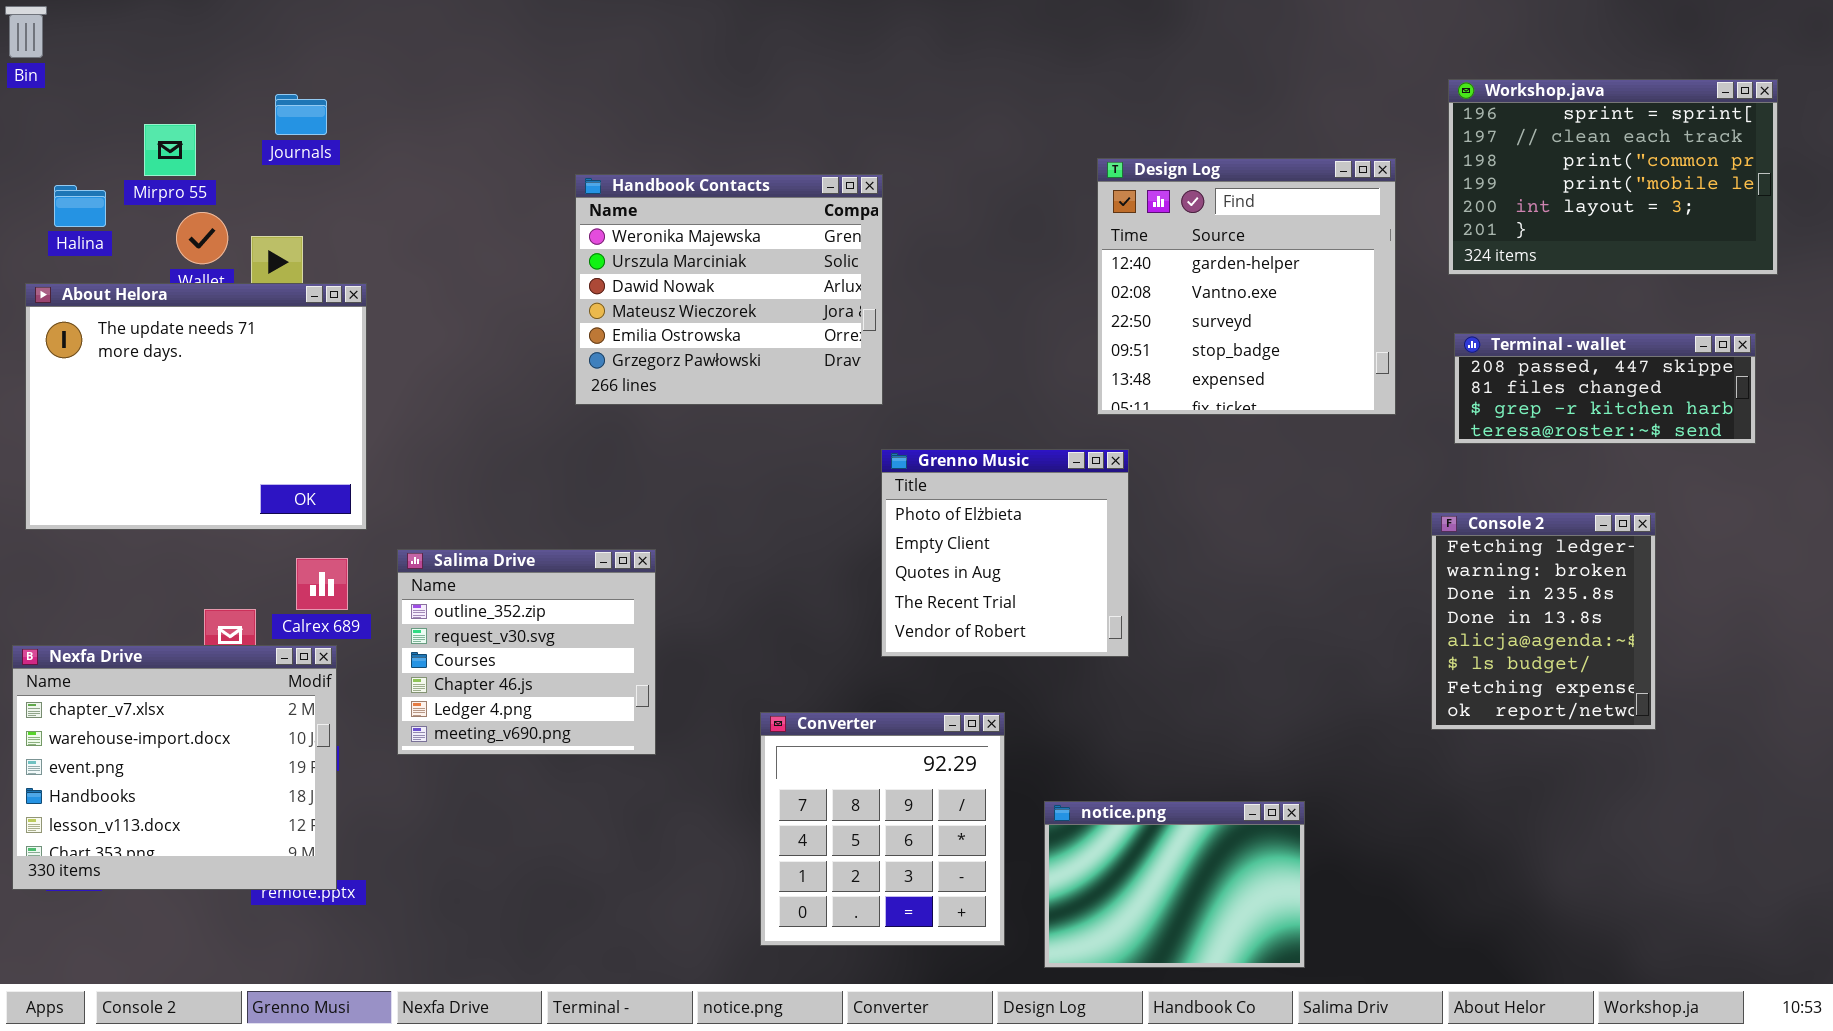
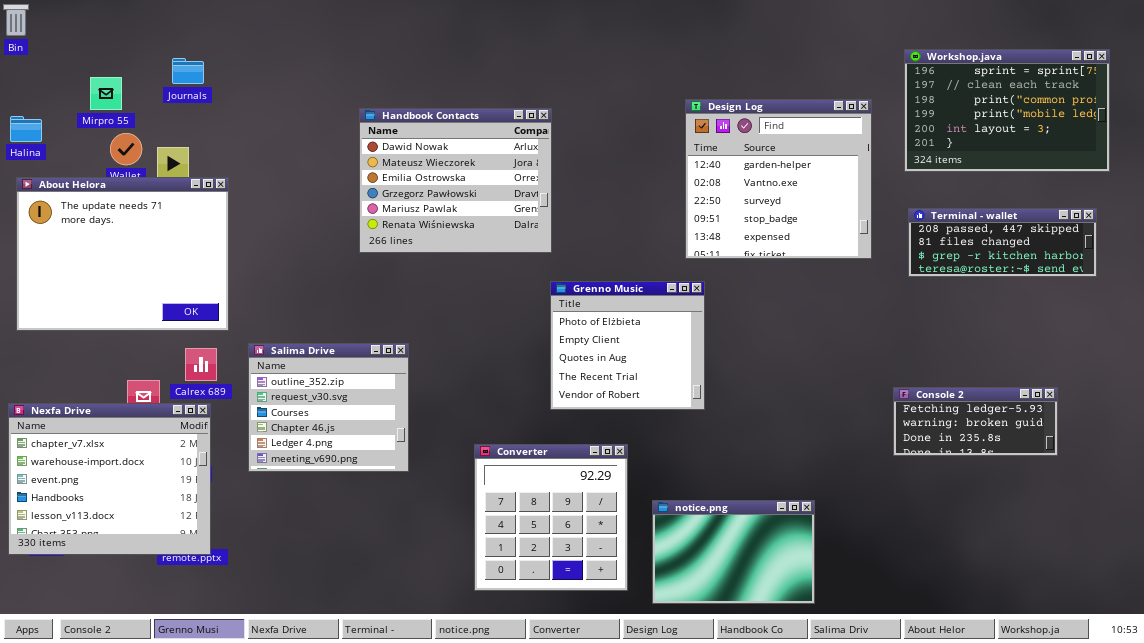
Handbook Contacts: [575,174,883,405] -> [359,108,552,253], scrolled down 2 rows
Halina: [54,185,106,227] -> [10,116,42,142], moved
Console 2: [1431,512,1656,730] -> [893,387,1058,456], resized

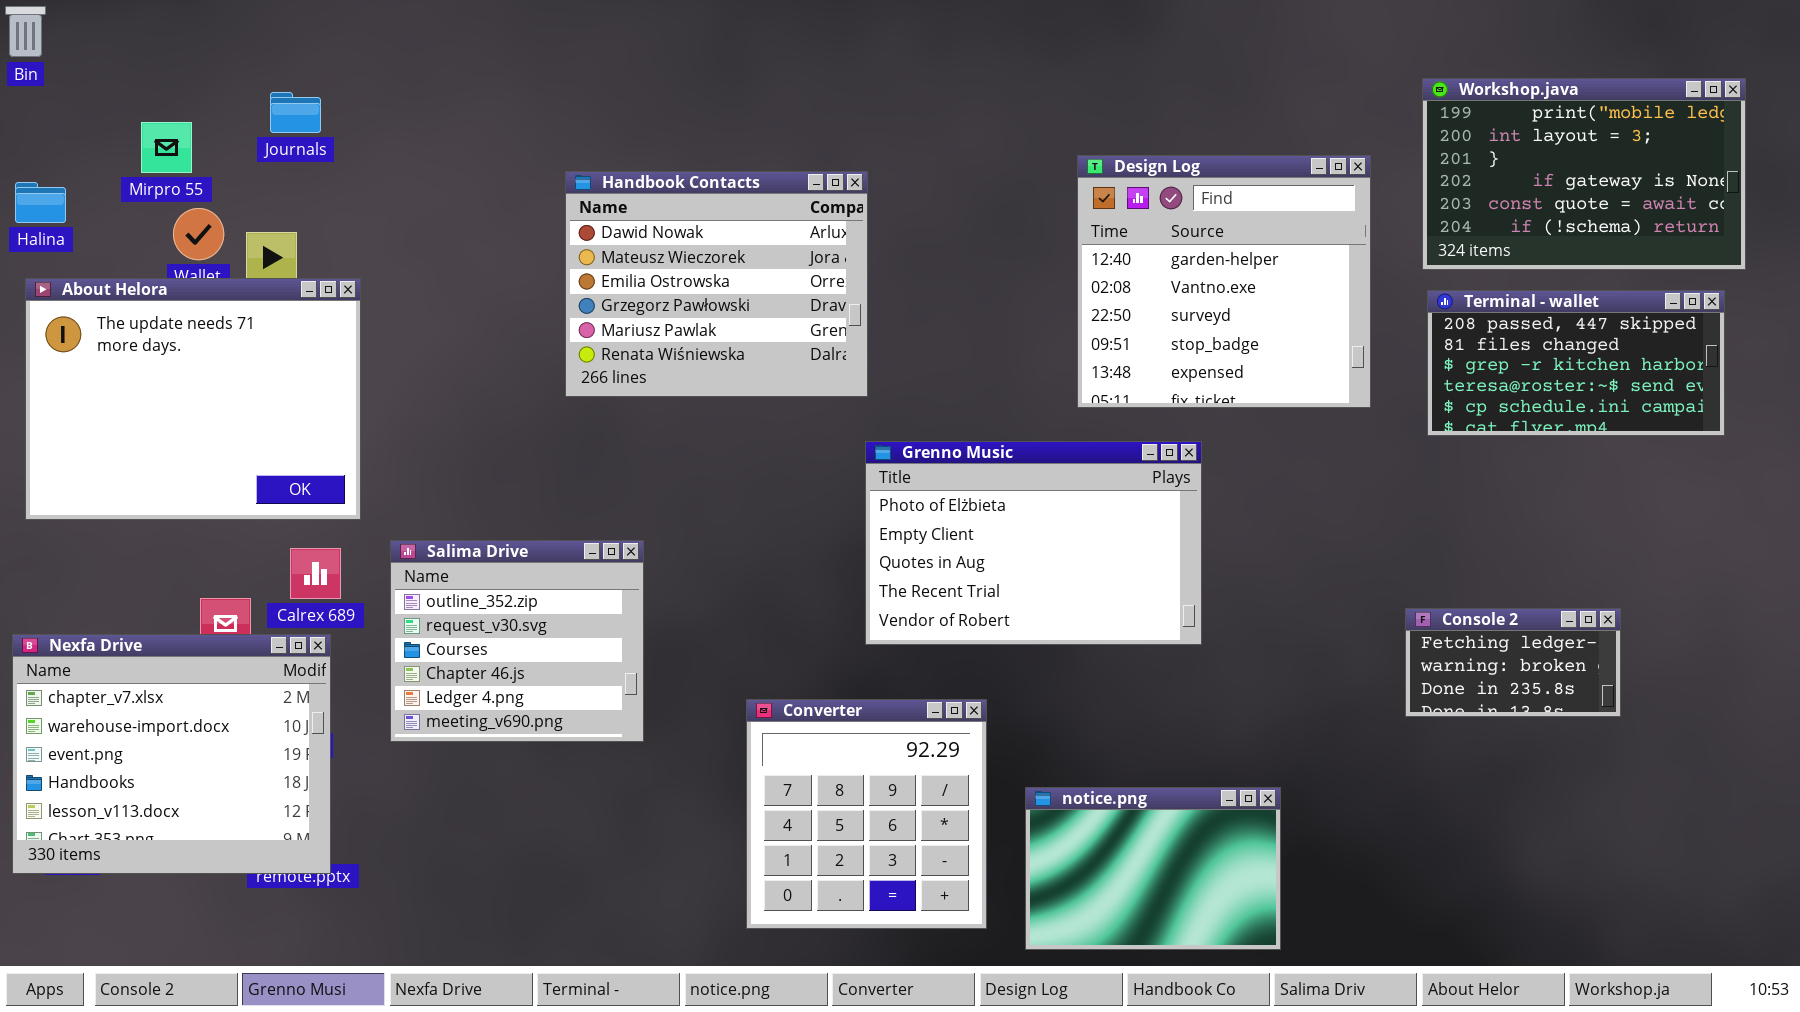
Workshop.java: [904,49,1110,172] -> [1422,78,1746,270], scrolled down 3 rows
Terminal - wallet: [908,208,1097,277] -> [1427,290,1725,436], resized
Grenno Music: [550,281,705,410] -> [865,441,1202,645], resized
Console 2: [893,387,1058,456] -> [1405,608,1621,717], resized

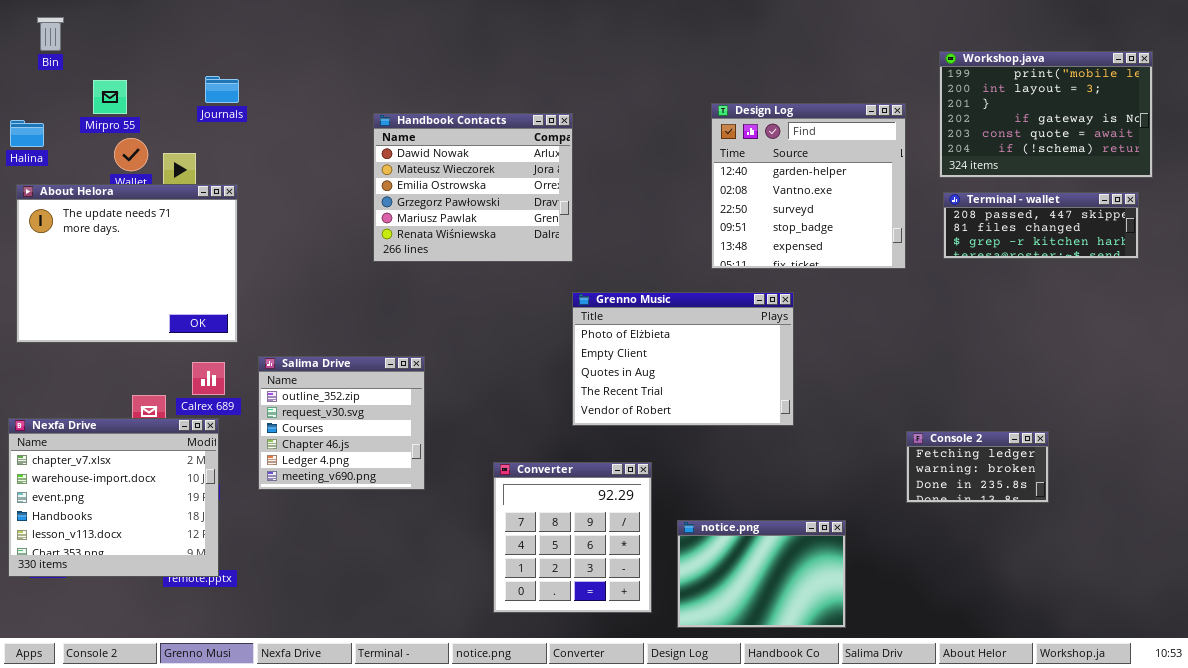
Bin: [5,6,46,57] -> [37,17,64,51], moved
Journals: [270,92,321,133] -> [205,76,239,103], moved
Terminal - wallet: [1427,290,1725,436] -> [943,192,1139,259], resized
Console 2: [1405,608,1621,717] -> [906,431,1049,503], moved

